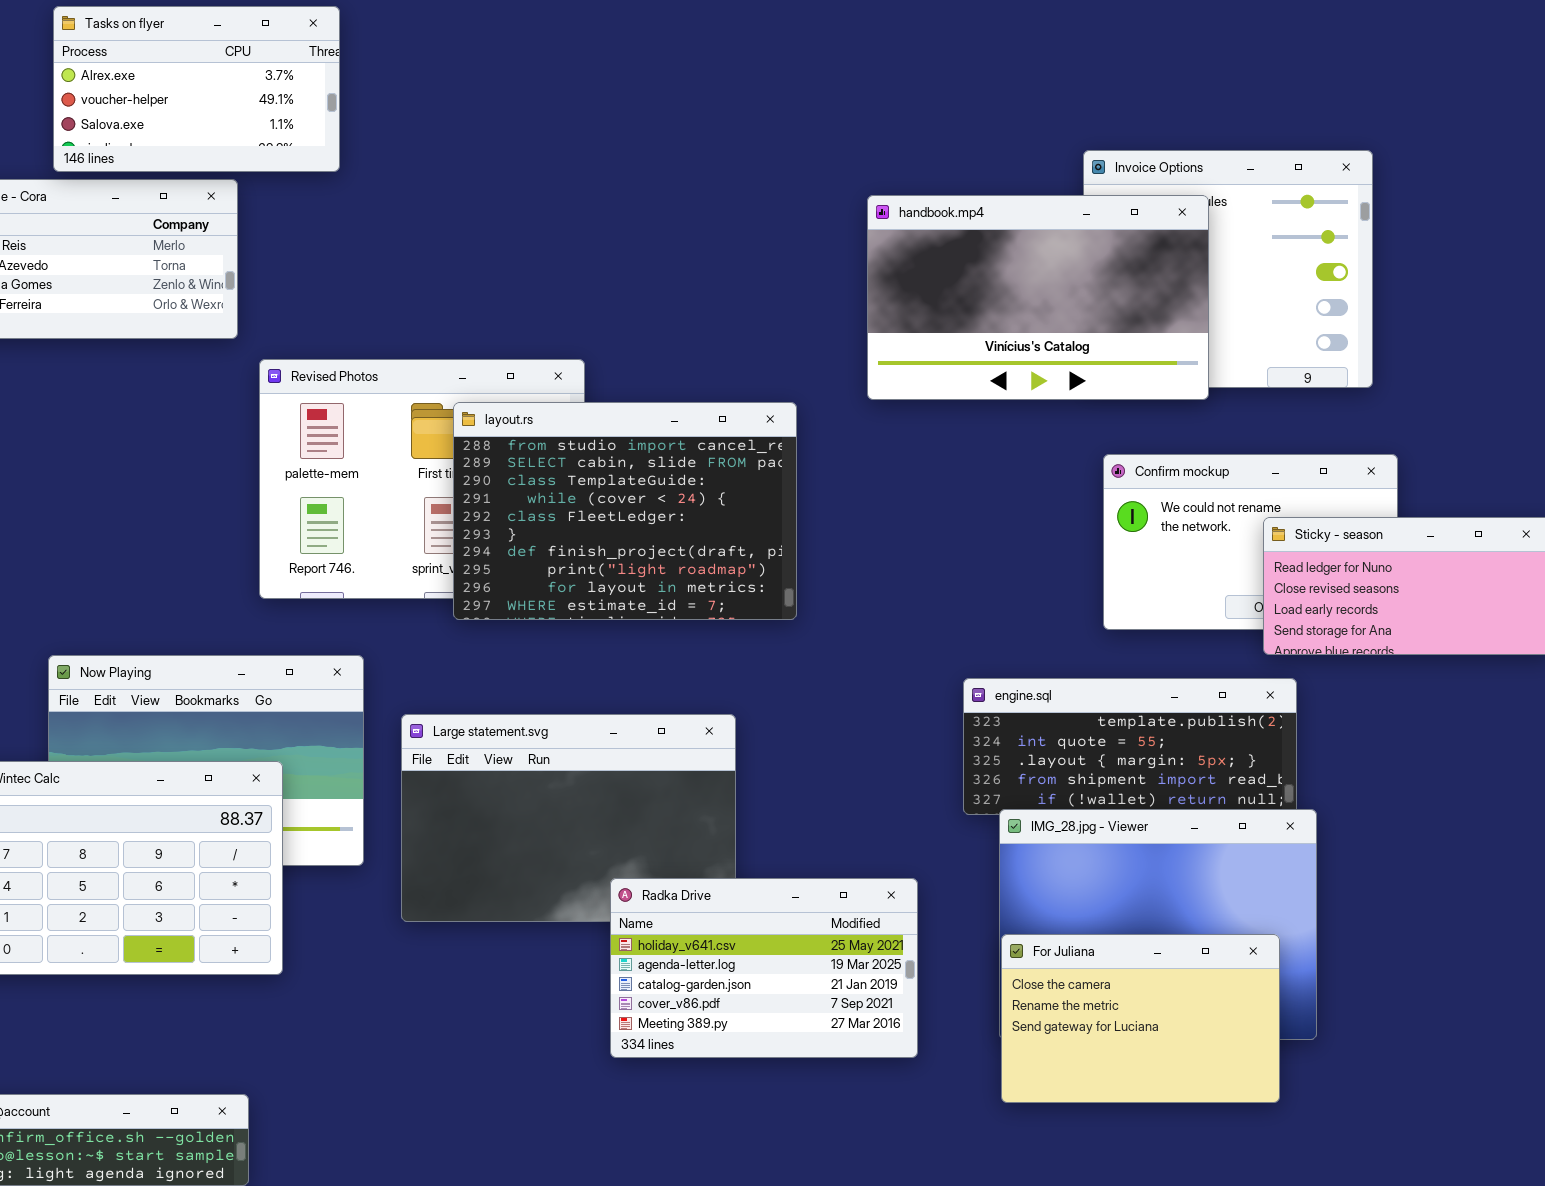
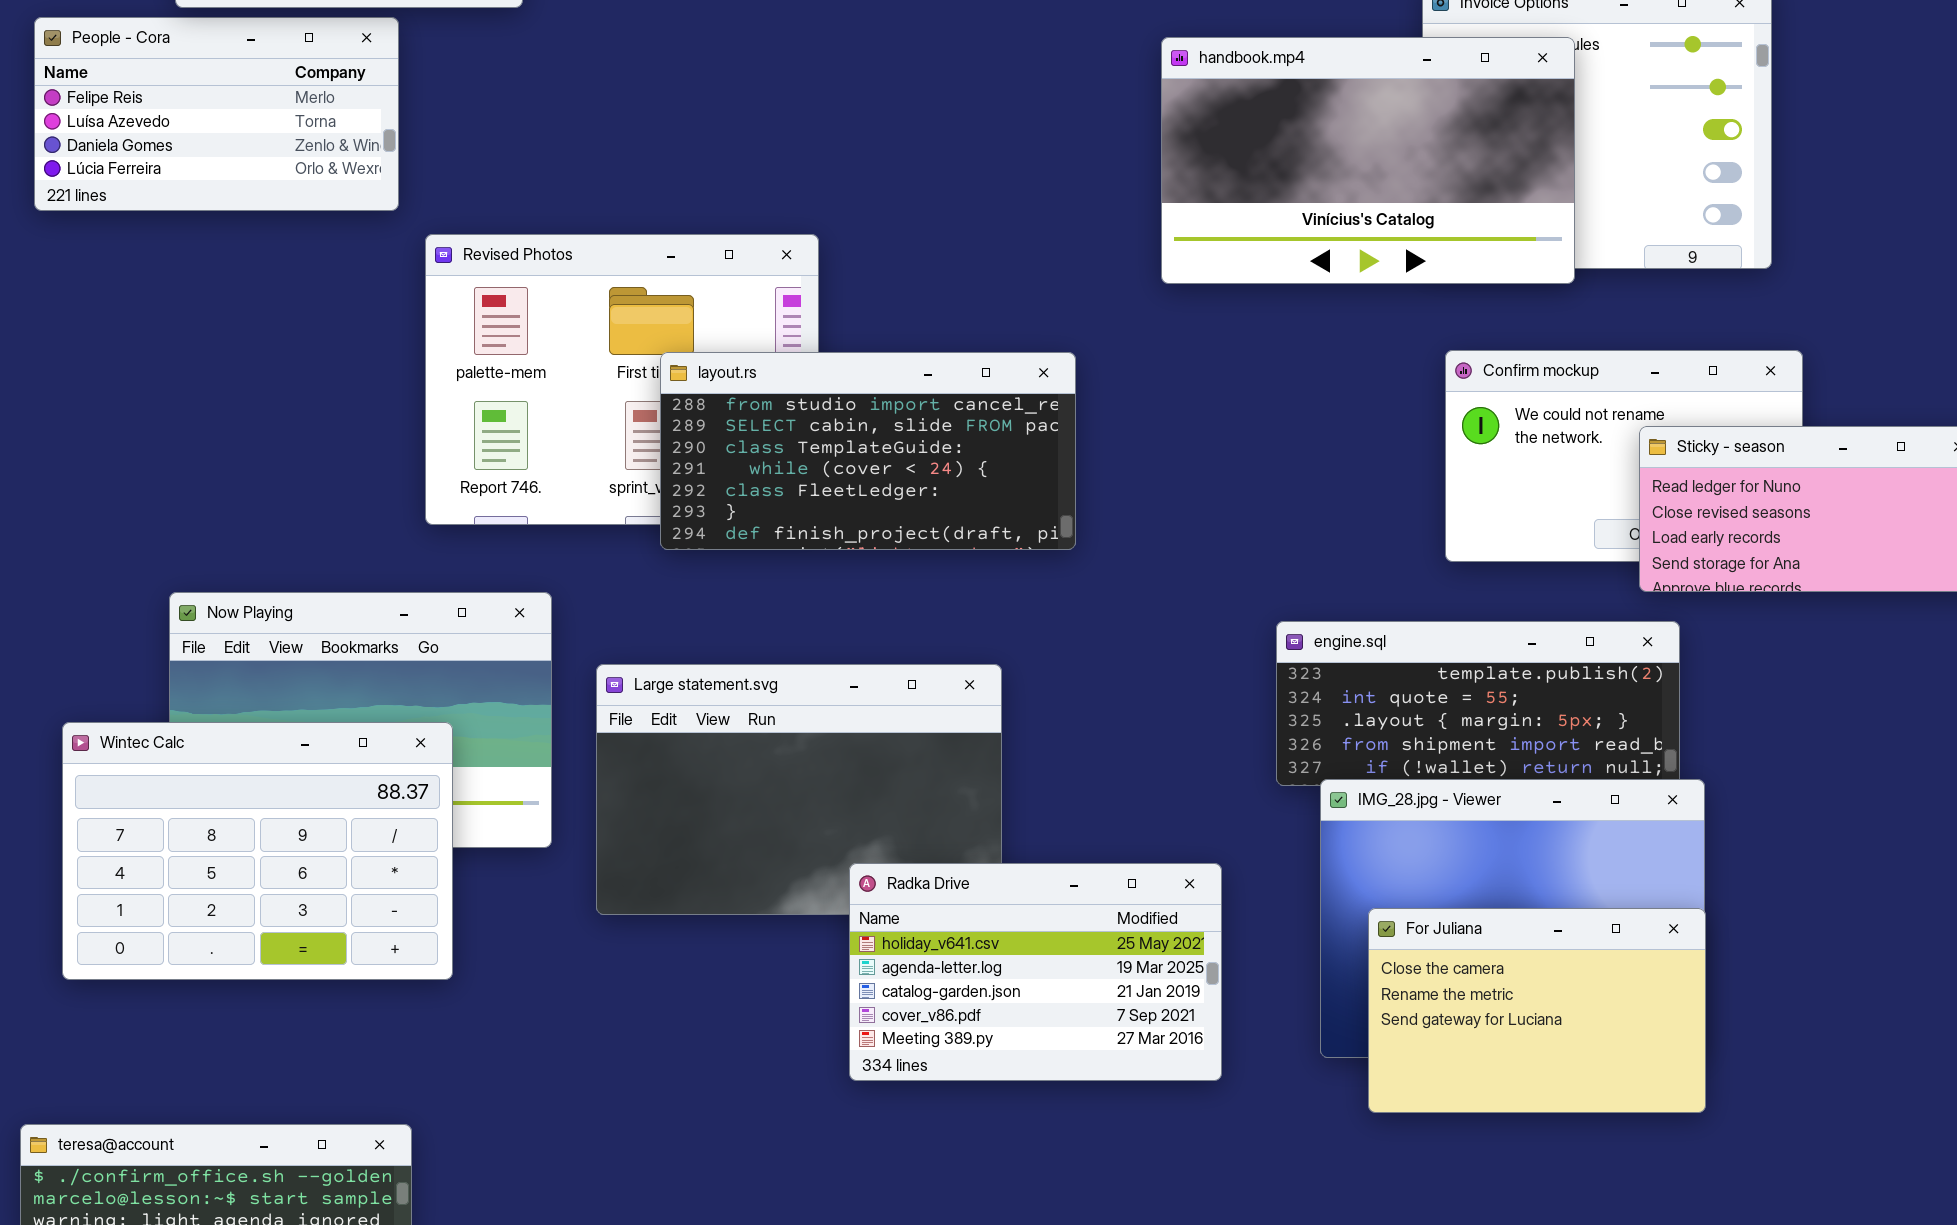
layout.rs: [453,402,797,620] -> [660,352,1076,550], resized
For Juliana: [1001,934,1280,1103] -> [1368,908,1706,1113], moved

